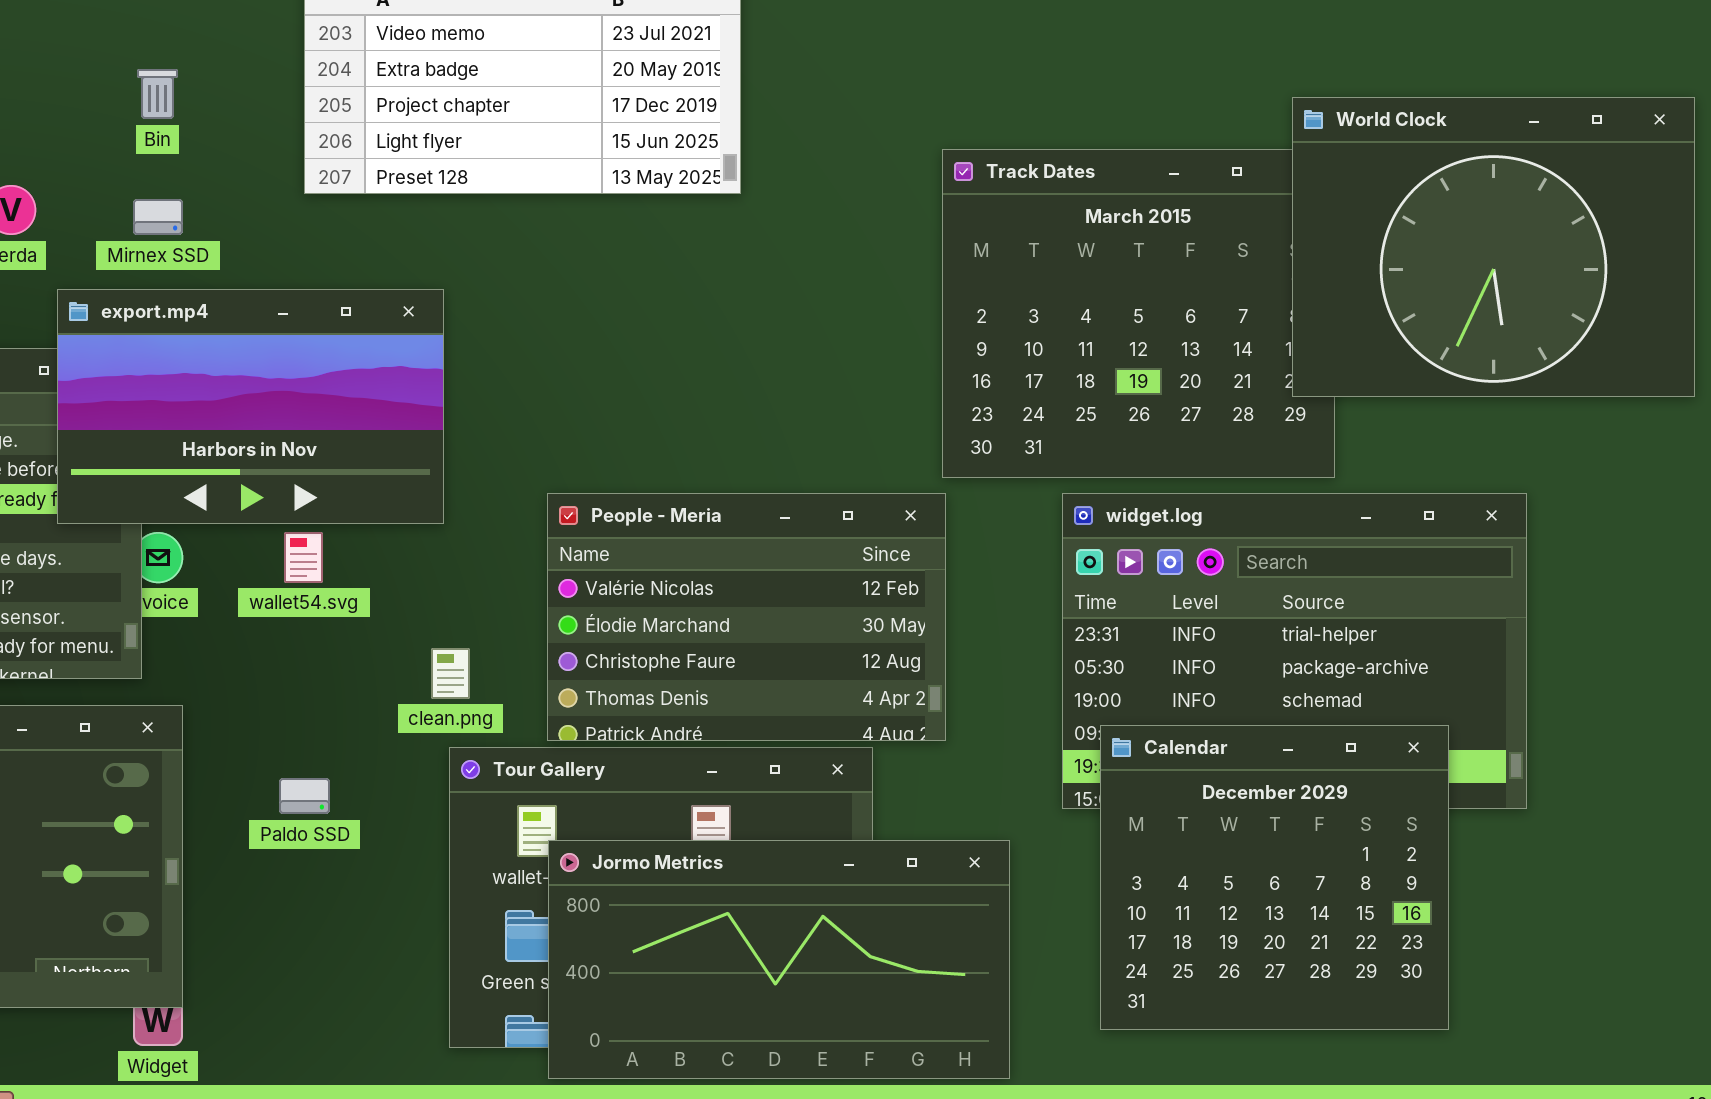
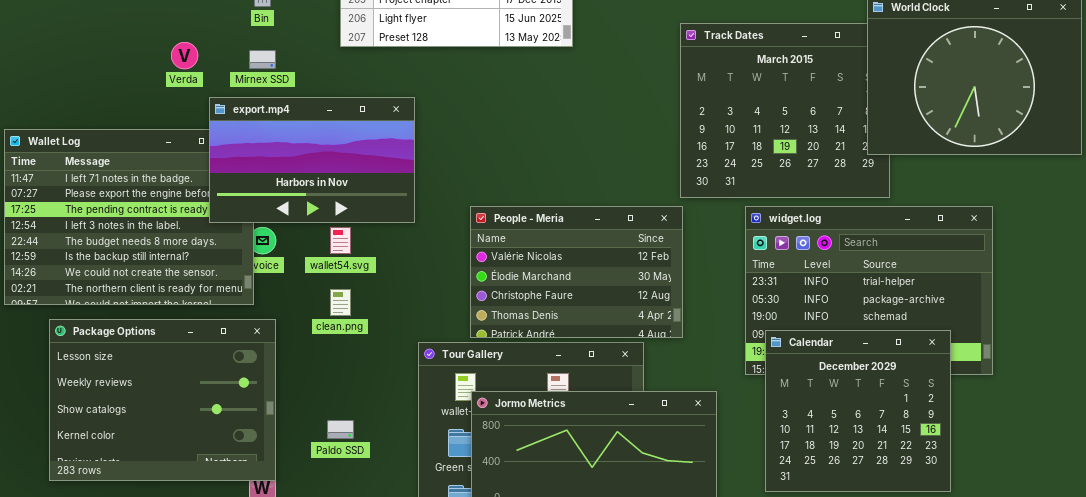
clean.png: [431,648,470,699] -> [330,289,351,316], moved
Paldo SSD: [279,778,330,814] -> [327,420,354,439], moved

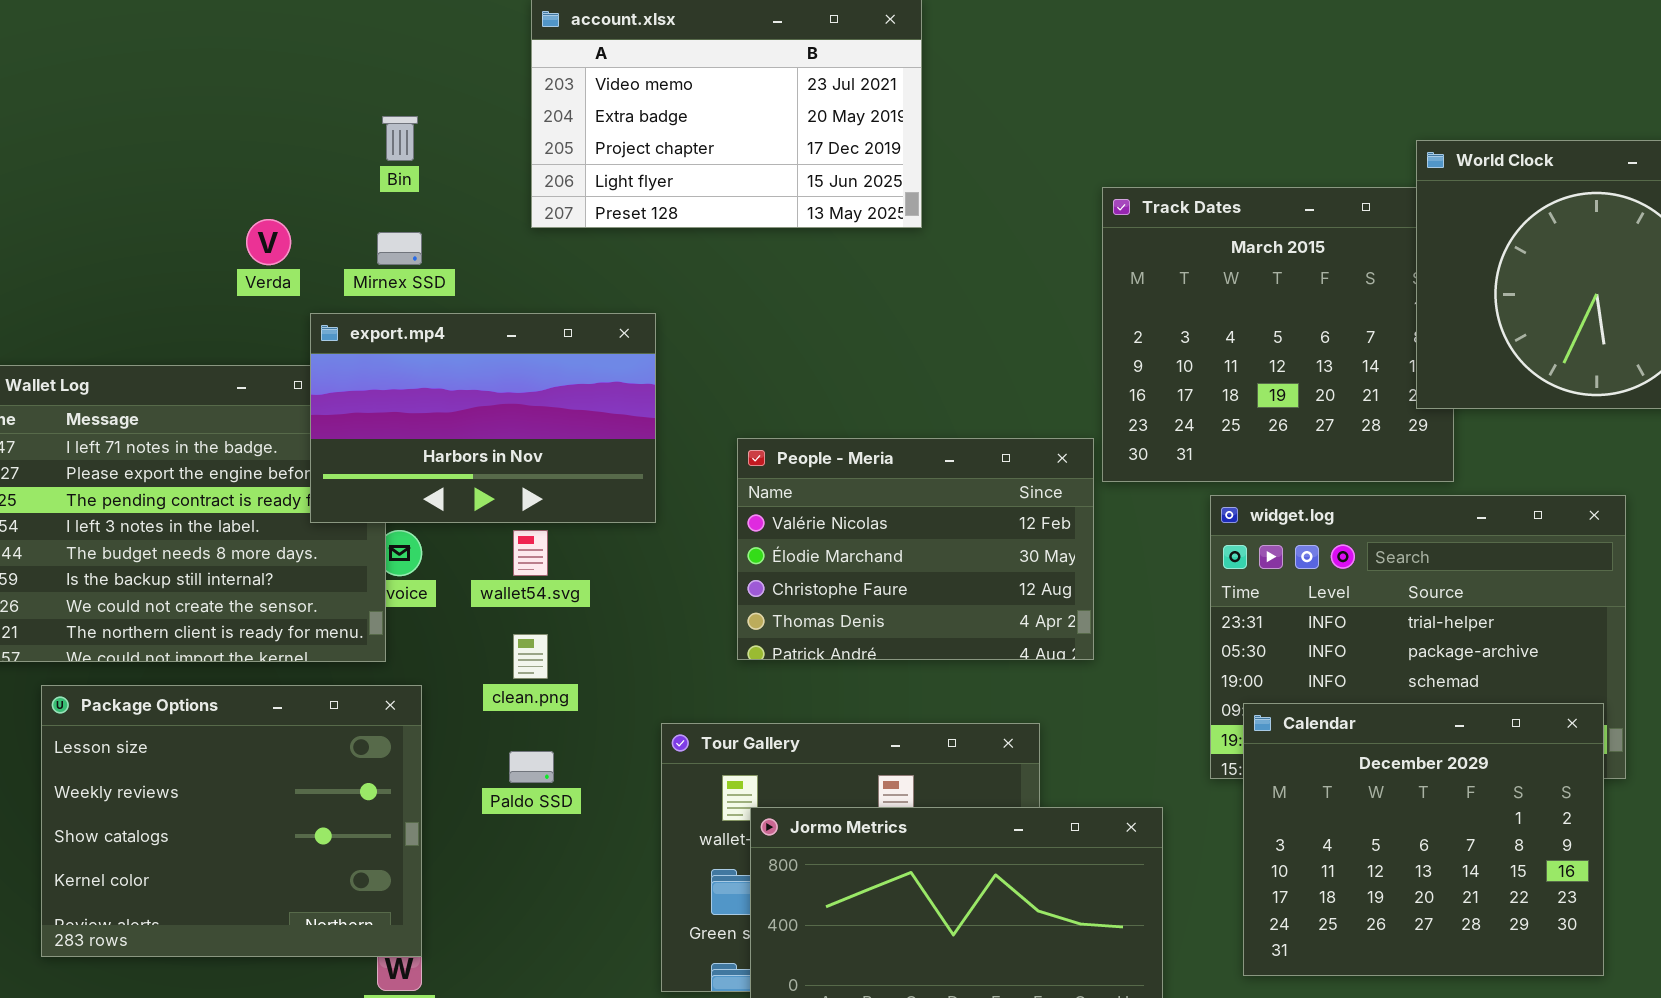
People - Meria: [470,206,683,338] -> [737,438,1094,660], moved
Calendar: [765,330,951,492] -> [1243,703,1604,976], resized
Paldo SSD: [327,420,354,439] -> [509,751,554,783], moved

